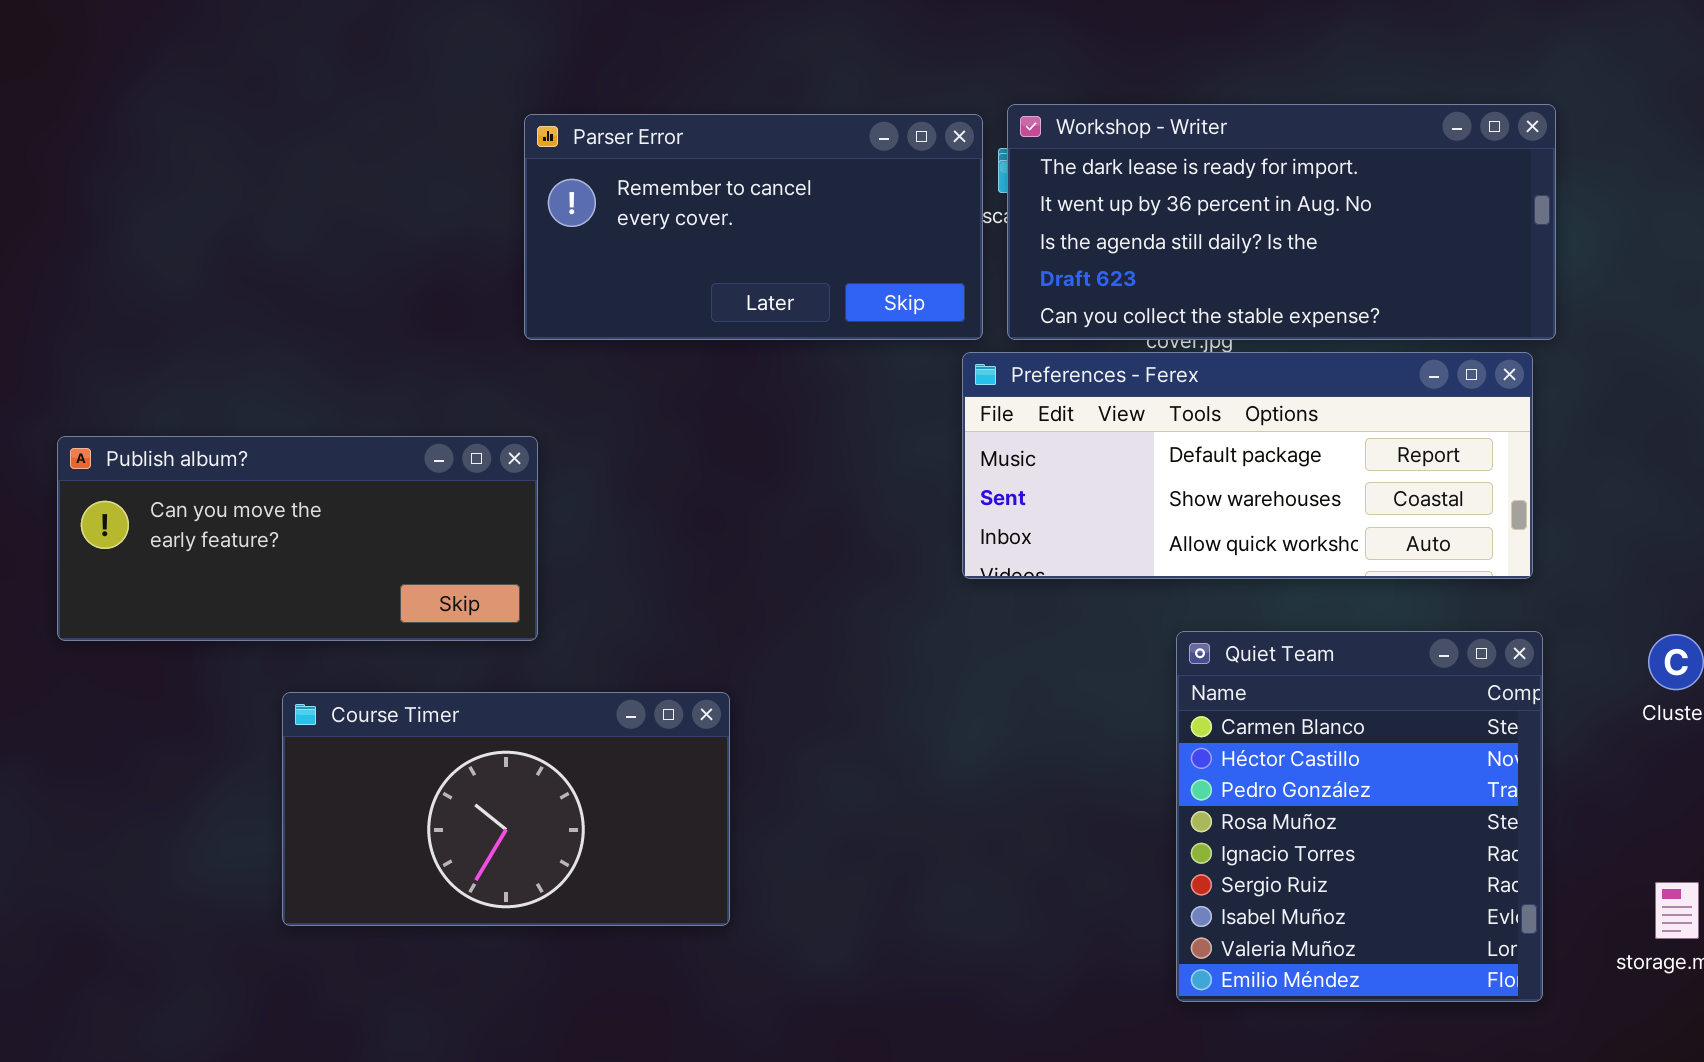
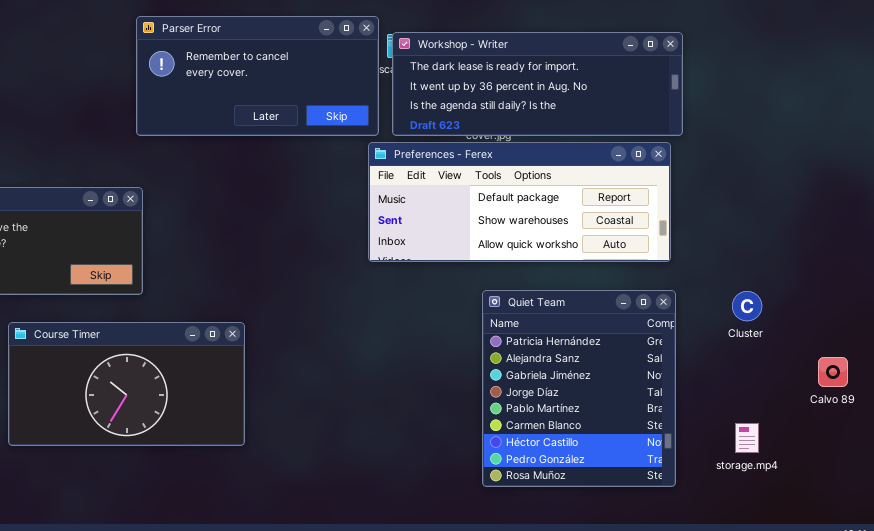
Workshop - Writer: [1007,104,1556,340] -> [392,32,683,136], resized
Quiet Team: [1176,631,1543,1002] -> [482,290,676,487], scrolled up 5 rows

